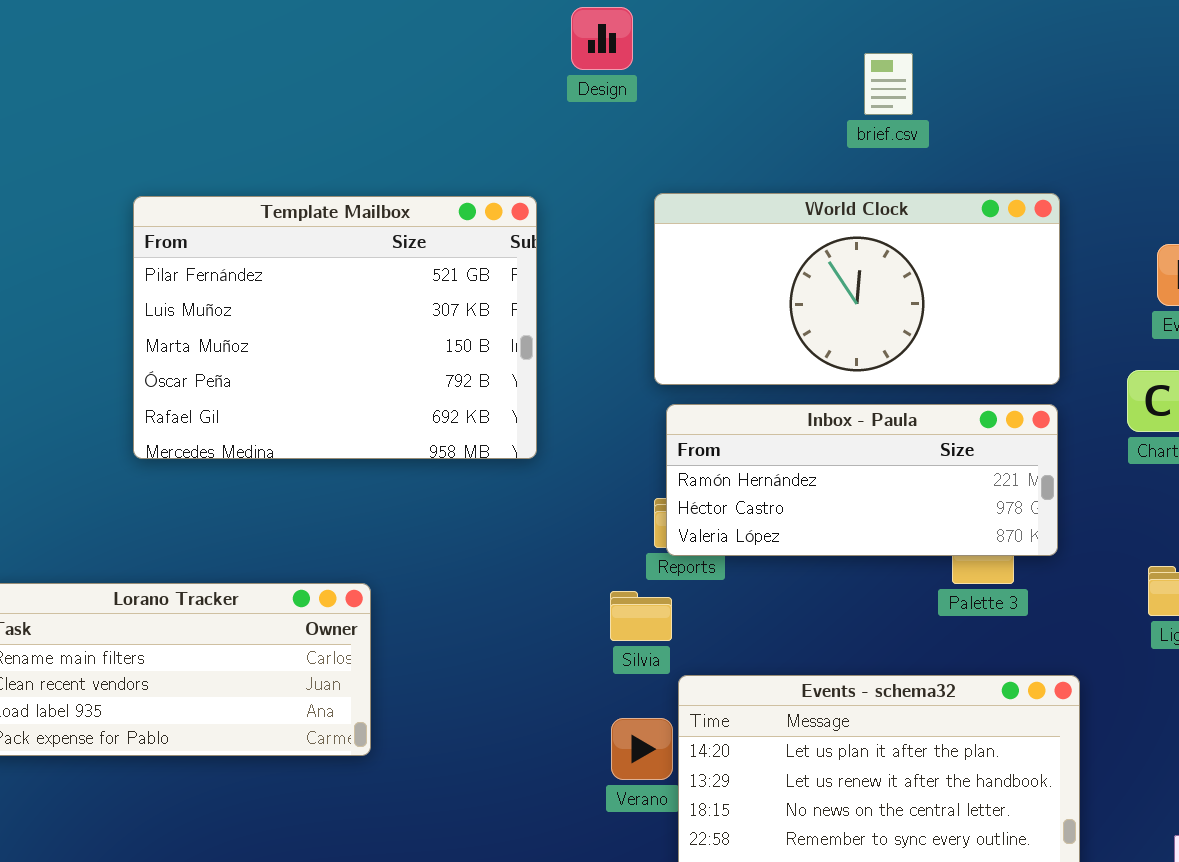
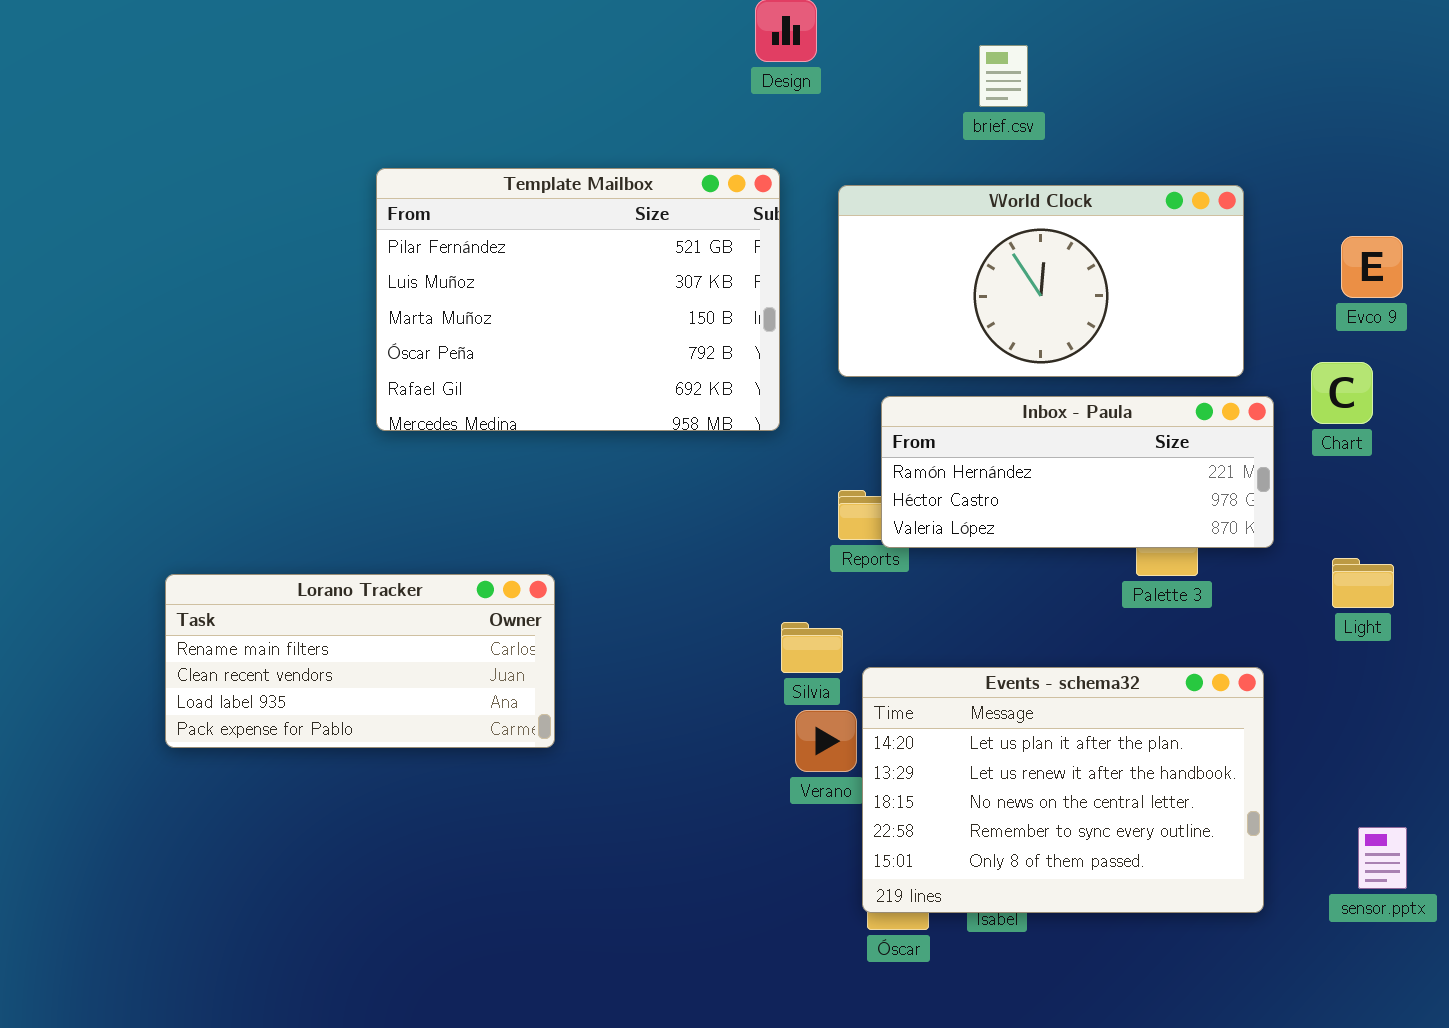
brief.csv: [864,53,913,115] -> [979,45,1028,107], moved
Template Mailbox: [133,196,537,459] -> [376,168,780,431], moved
Inbox - Paula: [666,404,1058,556] -> [881,396,1274,548], moved
Silvia: [610,591,672,641] -> [781,622,843,673], moved

